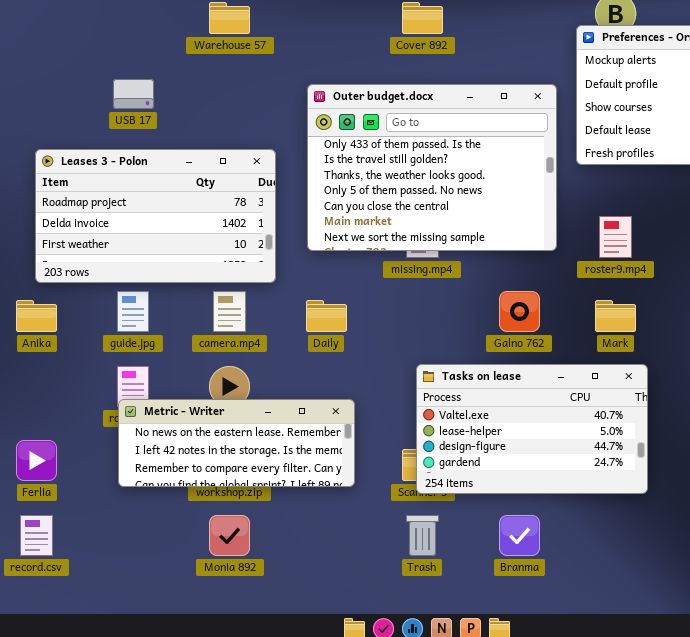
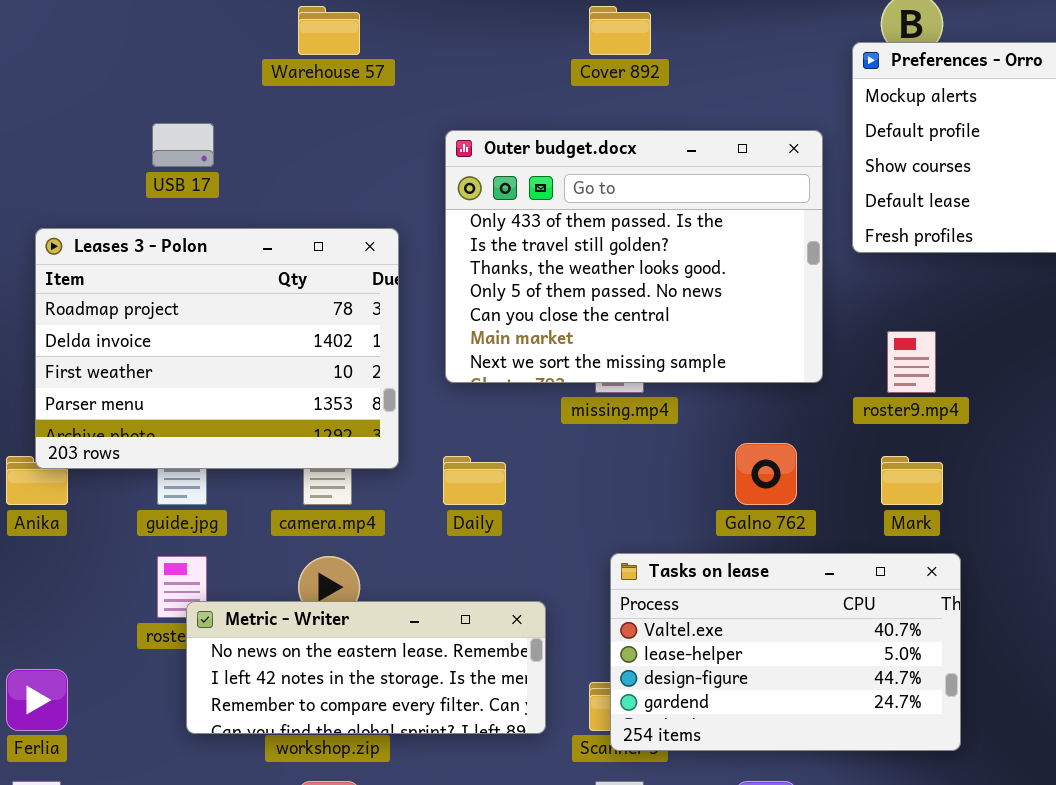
Leases 3 - Polon: [35,149,276,283] -> [35,228,399,469], resized
Metric - Writer: [118,399,355,487] -> [186,601,546,734], moved

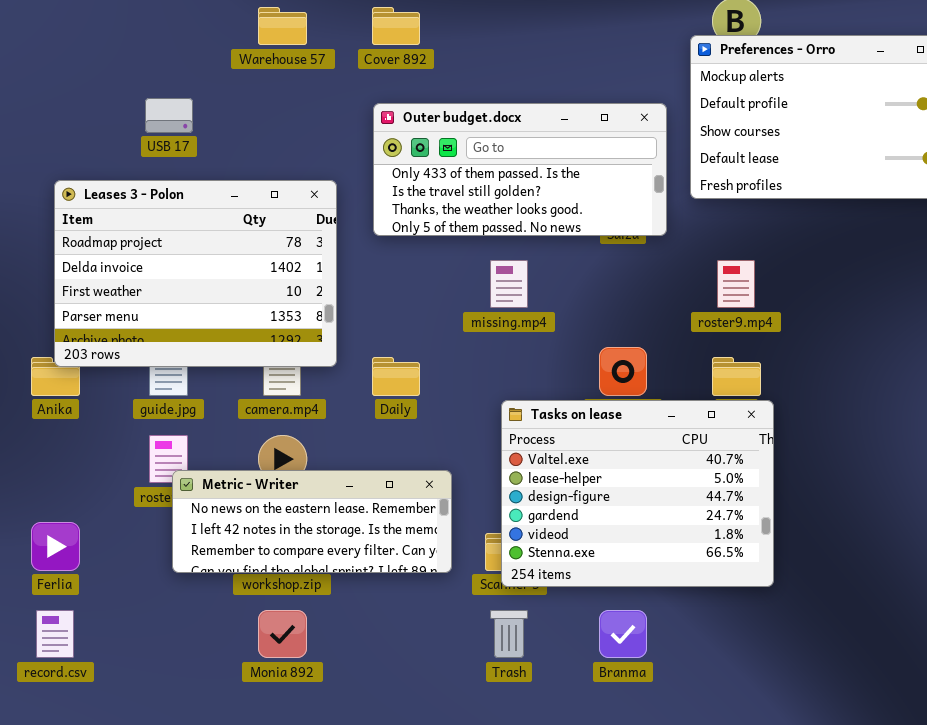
Cover 892: [589,6,651,55] -> [372,7,420,45], moved
Outer budget.docx: [445,130,823,383] -> [373,103,667,236], resized
Tasks on lease: [610,553,961,751] -> [501,400,774,587], resized

